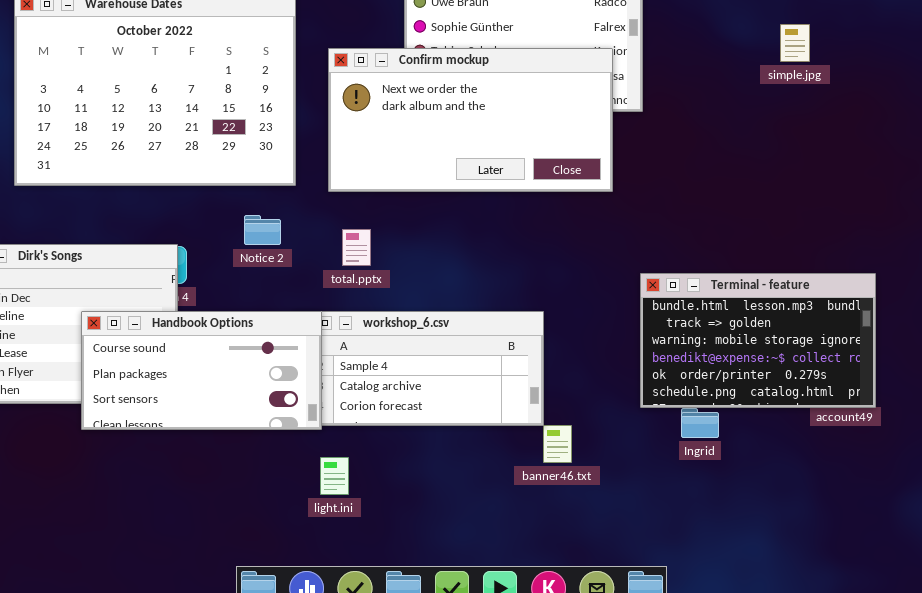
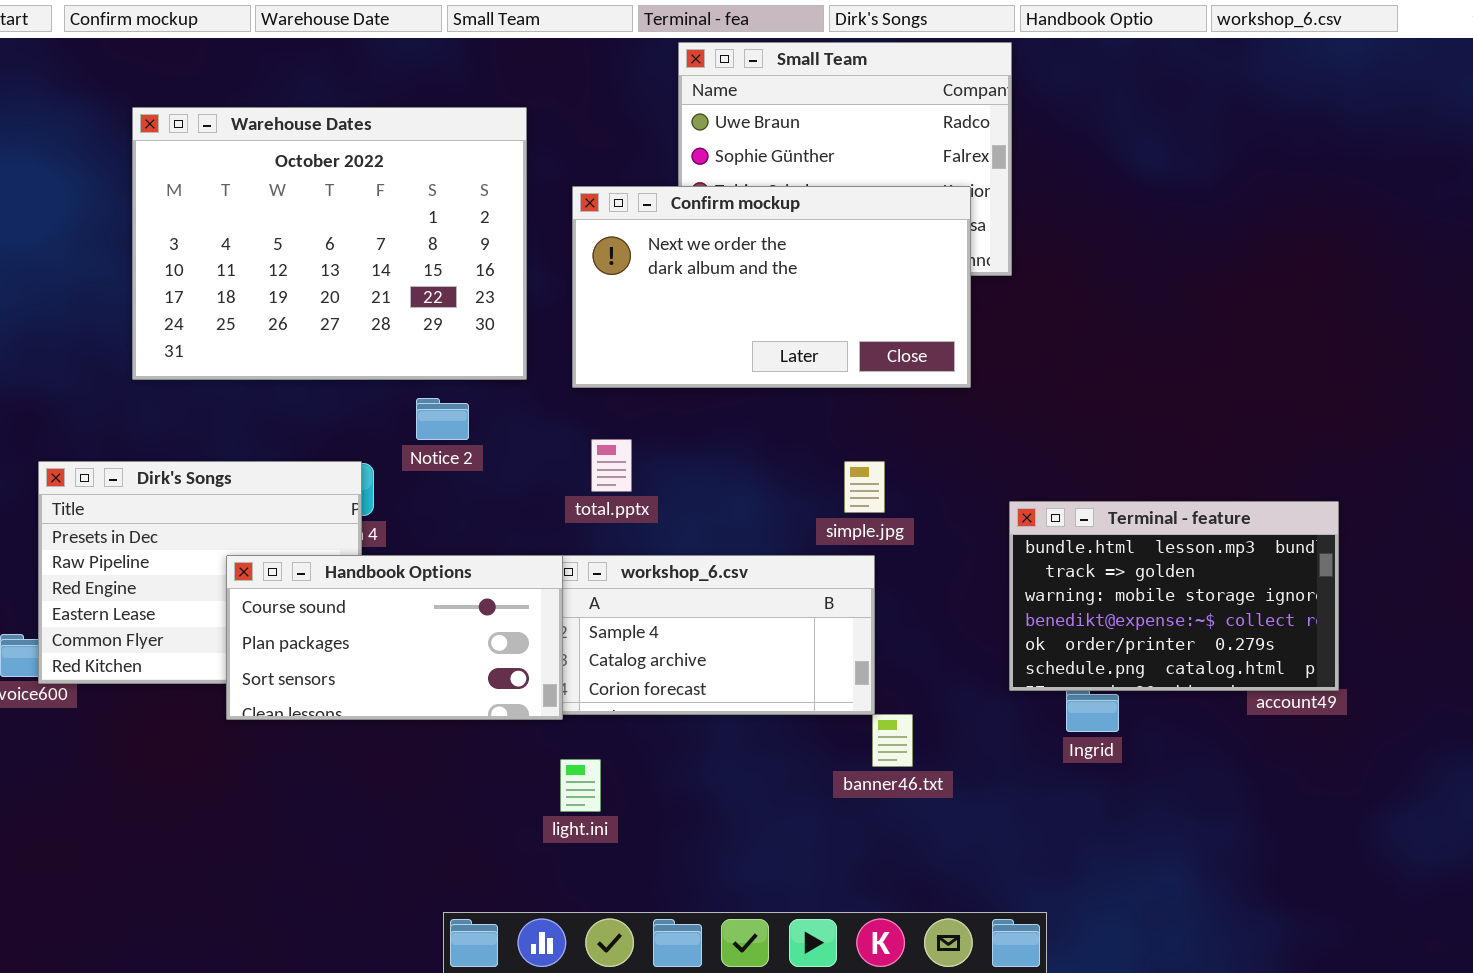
simple.jpg: [780,24,810,62] -> [844,461,885,513], moved
Notice 2: [244,215,281,245] -> [416,398,469,440], moved

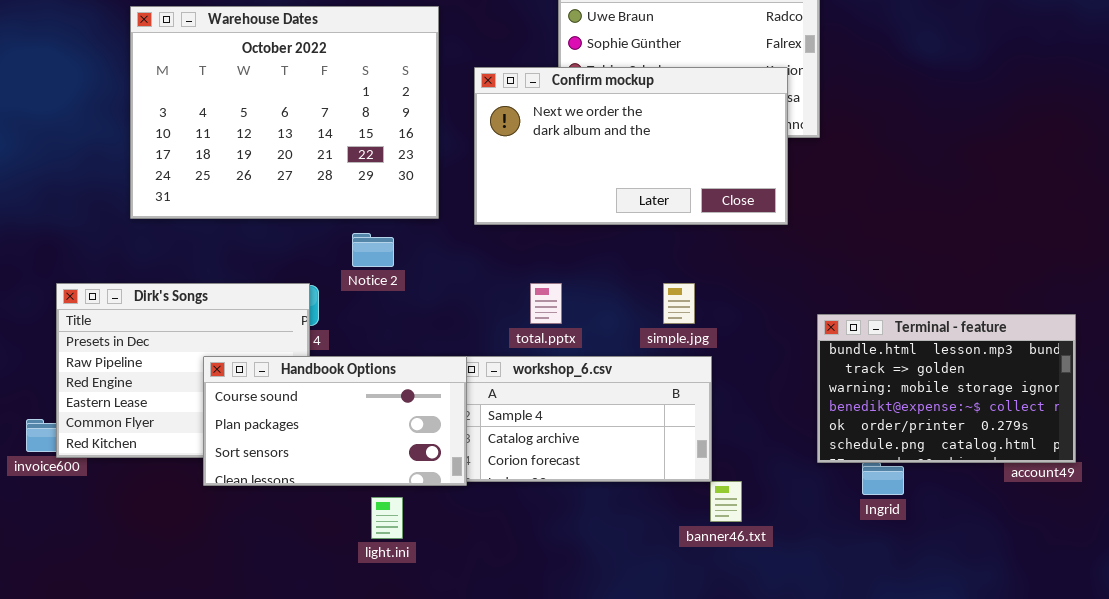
total.pptx: [591,439,632,492] -> [530,283,562,324], moved
simple.jpg: [844,461,885,513] -> [663,283,695,324], moved
light.ini: [560,759,601,812] -> [371,497,403,539], moved

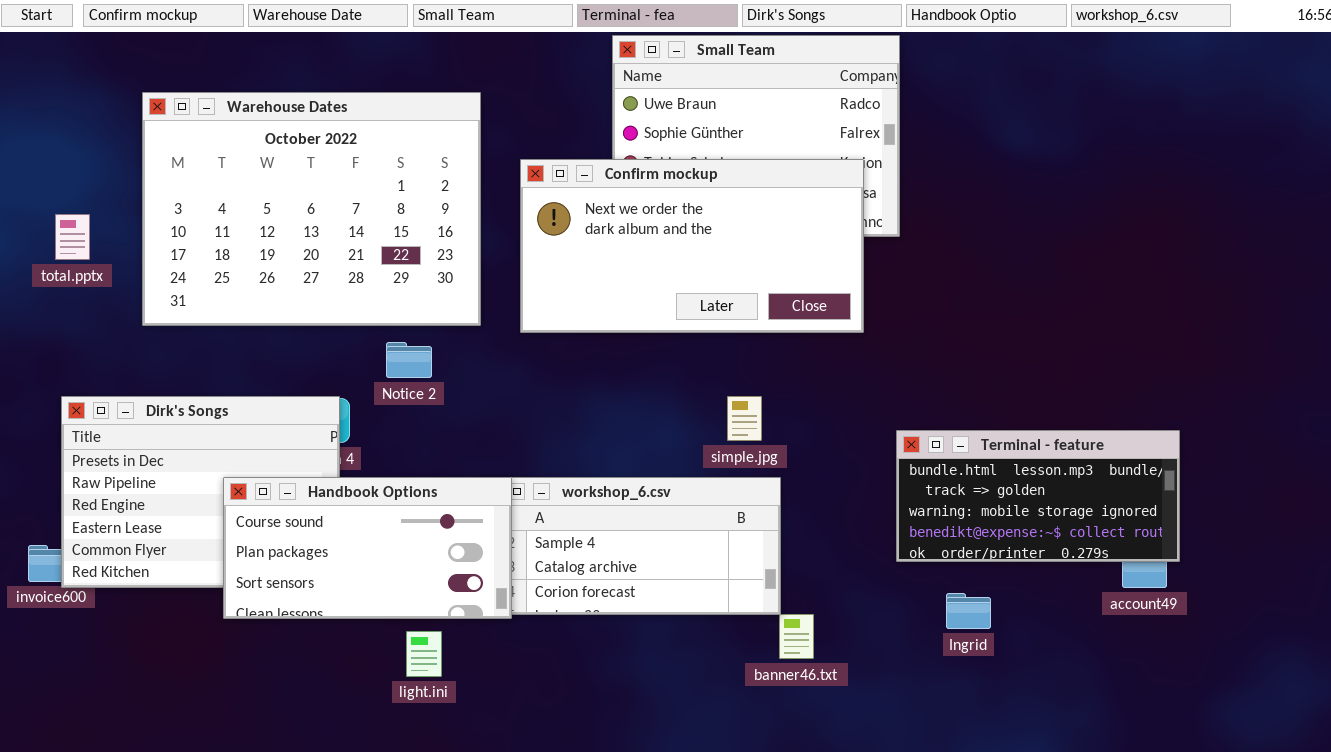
total.pptx: [530,283,562,324] -> [55,214,90,260], moved
Terminal - feature: [817,314,1076,463] -> [896,430,1180,562], resized

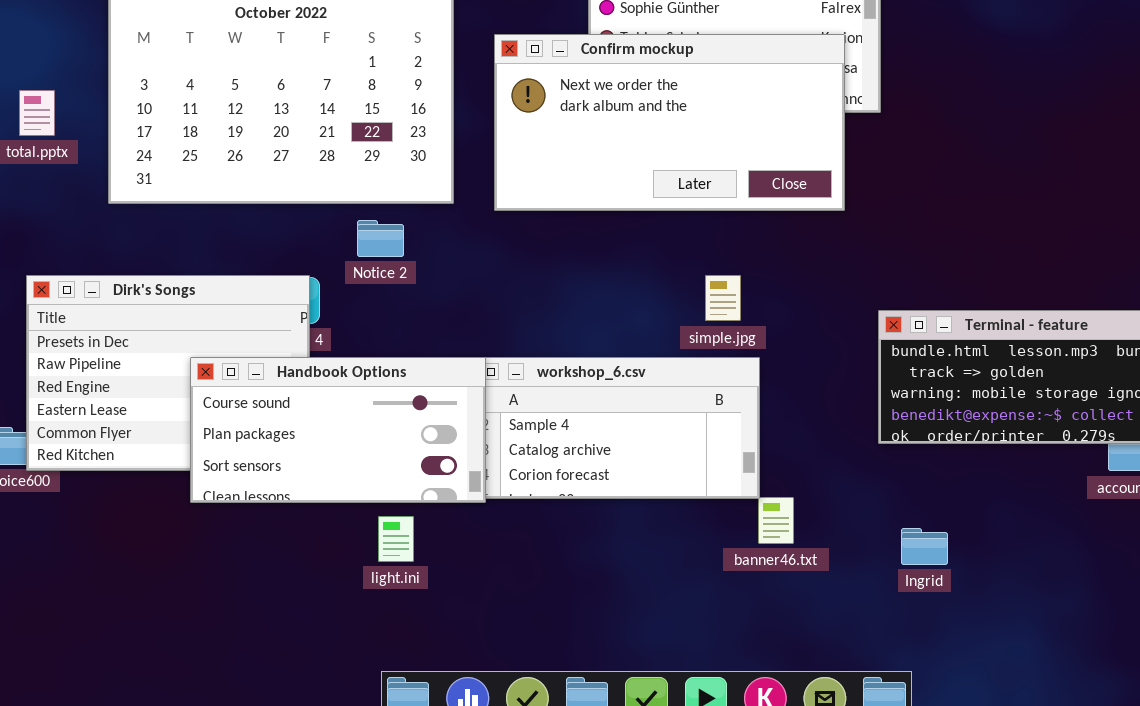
Ingrid: [946,593,991,629] -> [901,528,948,565], moved

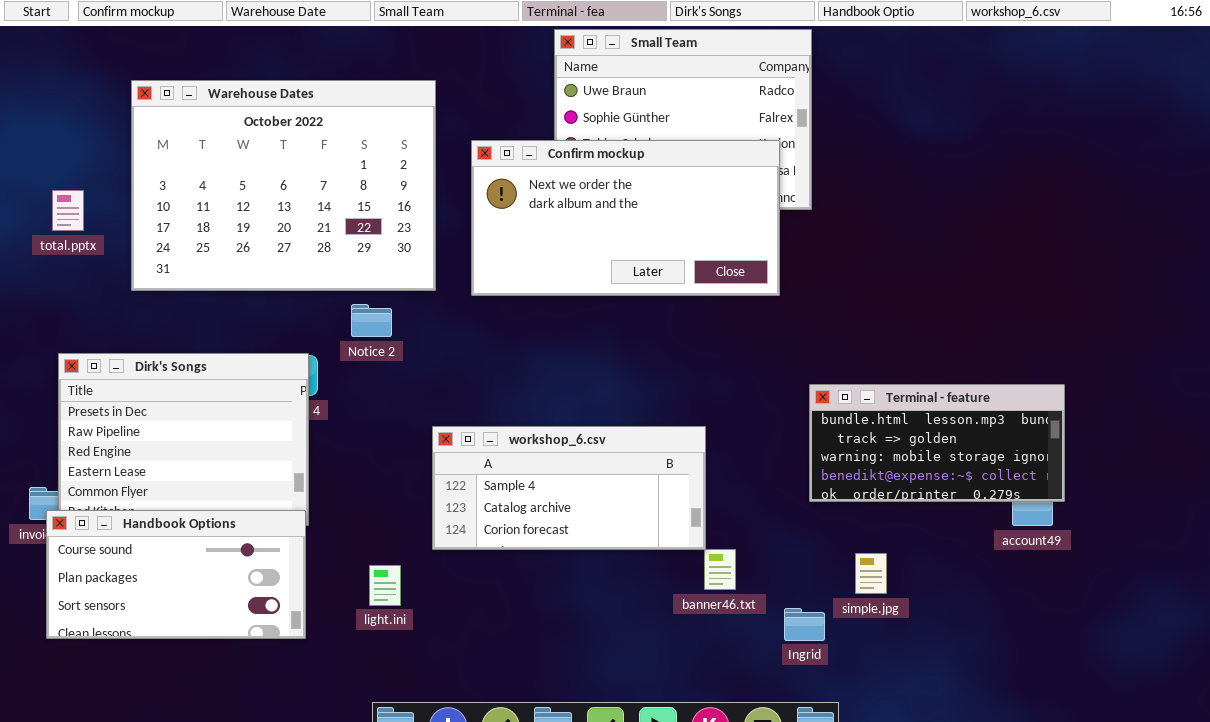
simple.jpg: [705,275,741,321] -> [855,553,887,594], moved
Handbook Options: [190,357,486,503] -> [46,510,306,639], moved
Ingrid: [901,528,948,565] -> [784,608,825,641], moved

